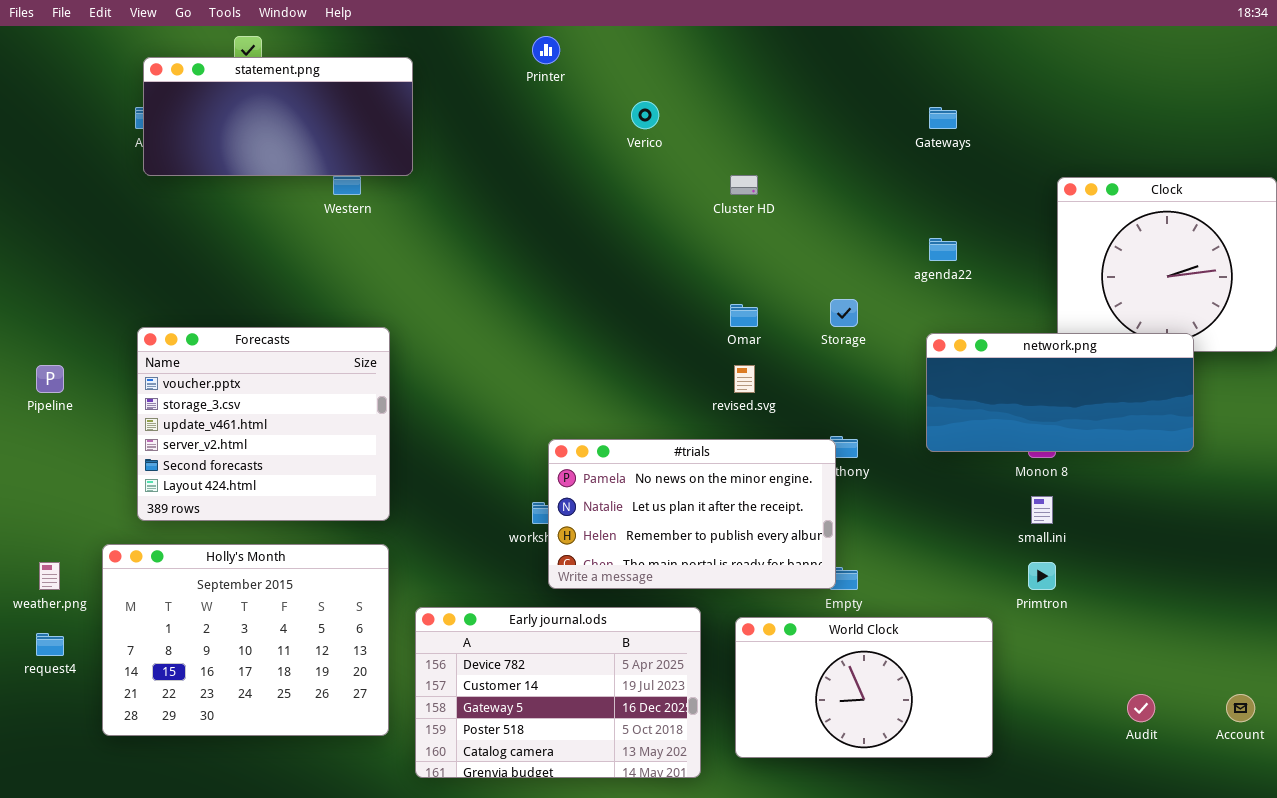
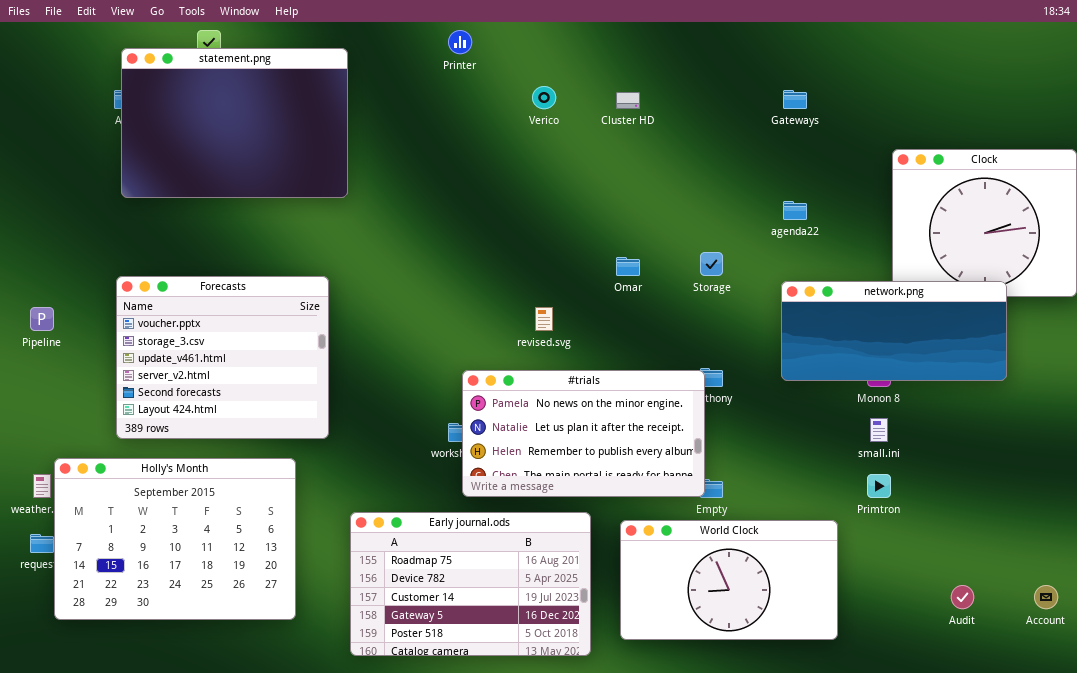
statement.png: [143,57,413,176] -> [121,48,348,198], resized
Cluster HD: [730,175,758,195] -> [616,92,640,109], moved
revised.svg: [734,365,755,393] -> [535,307,553,331], moved
Holly's Month: [102,544,389,736] -> [54,458,296,620], moved
Early journal.ods: [415,607,701,778] -> [350,512,591,656], scrolled up 1 row

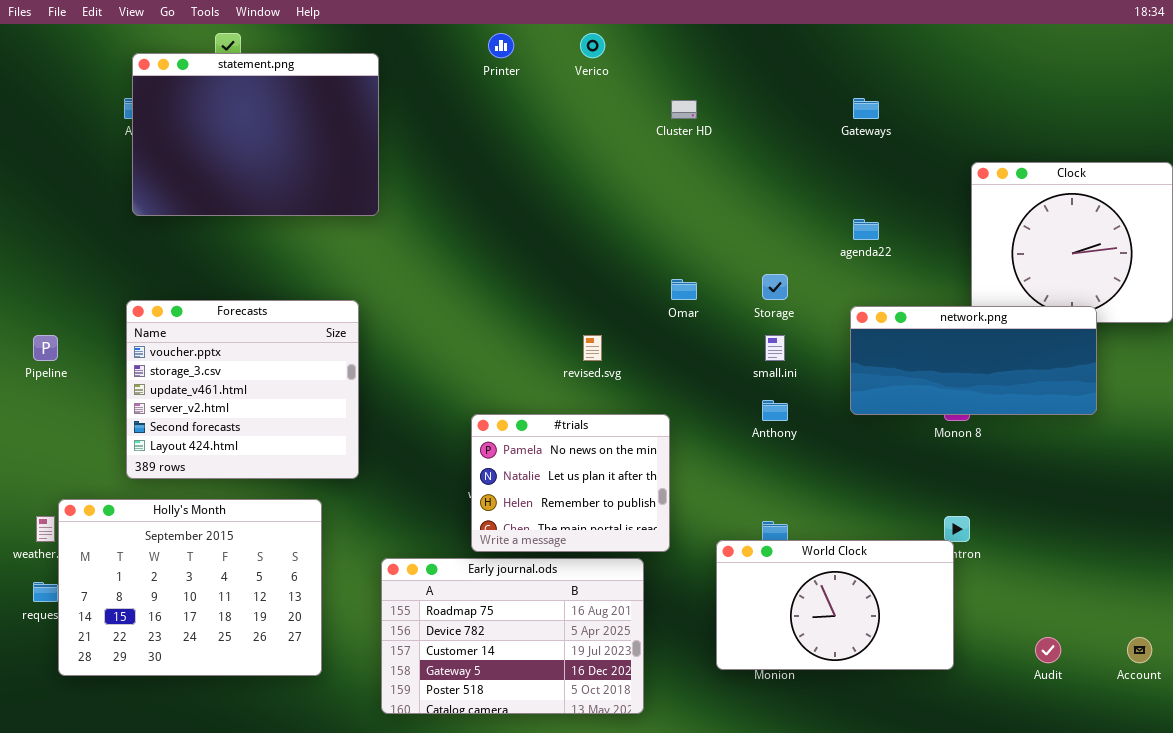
Verico: [532,86,556,109] -> [580,33,605,58], moved
#trials: [462,370,705,497] -> [471,414,670,552], moved, resized
small.ini: [870,418,888,442] -> [765,335,785,361], moved
World Clock: [620,520,838,640] -> [716,540,954,670], moved

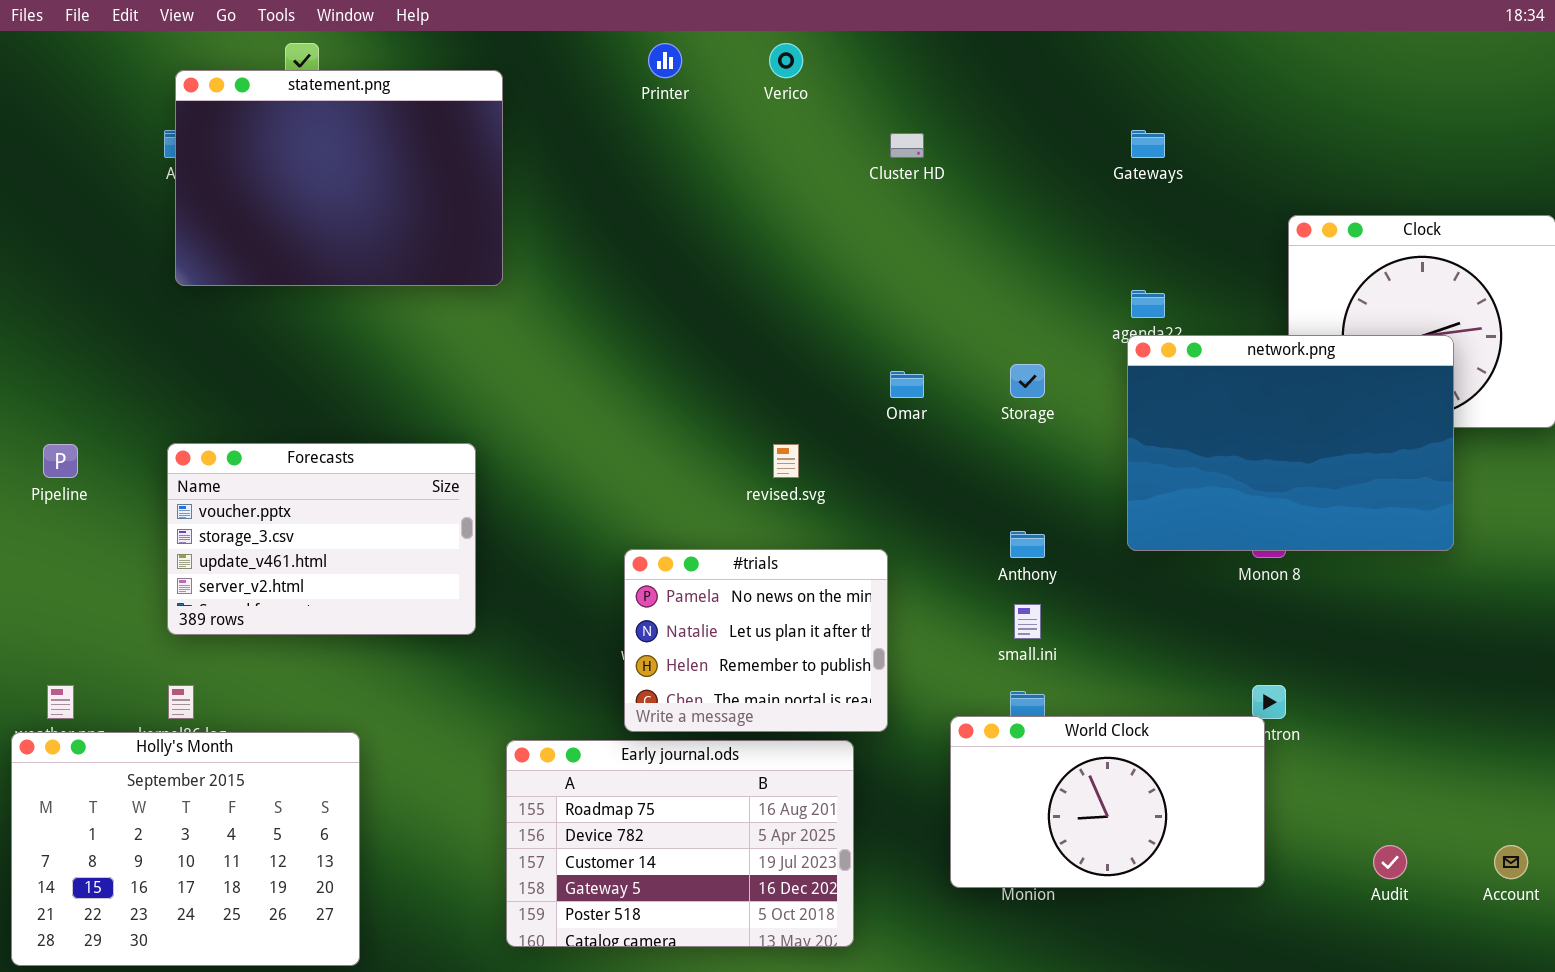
Forecasts: [126,300,359,479] -> [167,443,476,635], resized
network.png: [850,306,1097,415] -> [1127,335,1454,551], resized
small.ini: [765,335,785,361] -> [1014,604,1041,639], moved
Holly's Month: [58,499,322,676] -> [11,732,360,966], moved

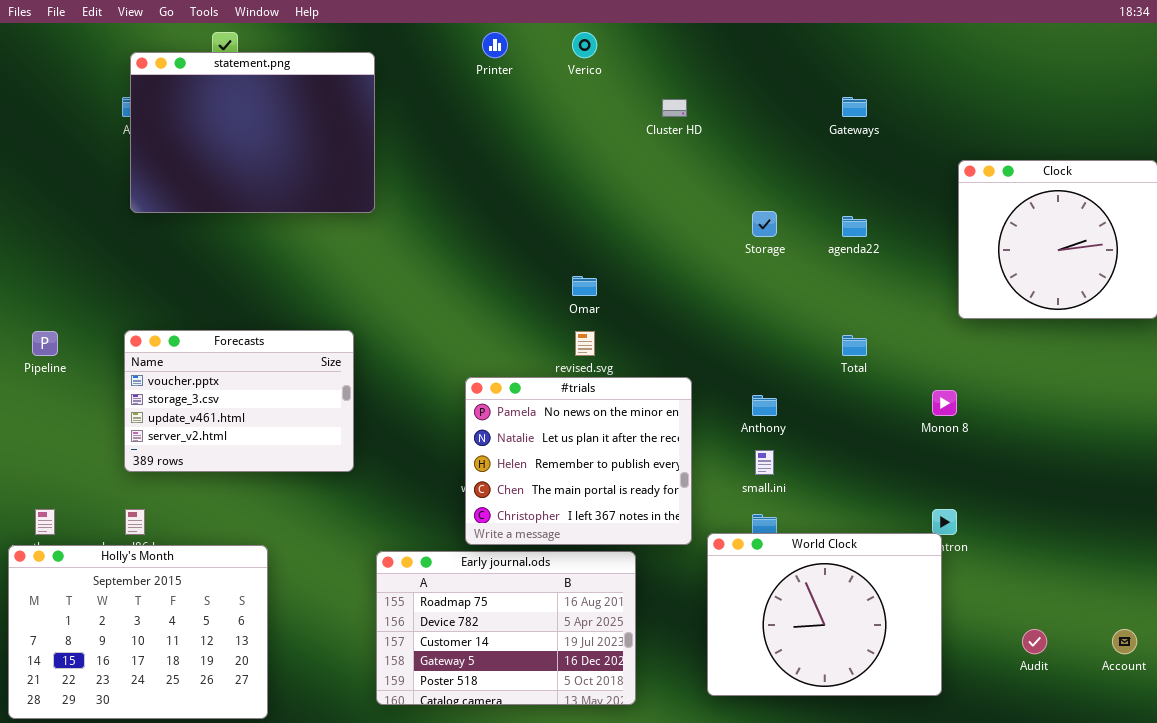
network.png: [1127,335,1454,551] -> none, closed
Storage: [1010,364,1045,398] -> [752,211,777,237], moved
Omar: [890,371,924,398] -> [572,276,597,296], moved
#trials: [624,549,888,732] -> [465,377,692,545], resized
World Clock: [950,716,1265,888] -> [707,533,942,696], resized

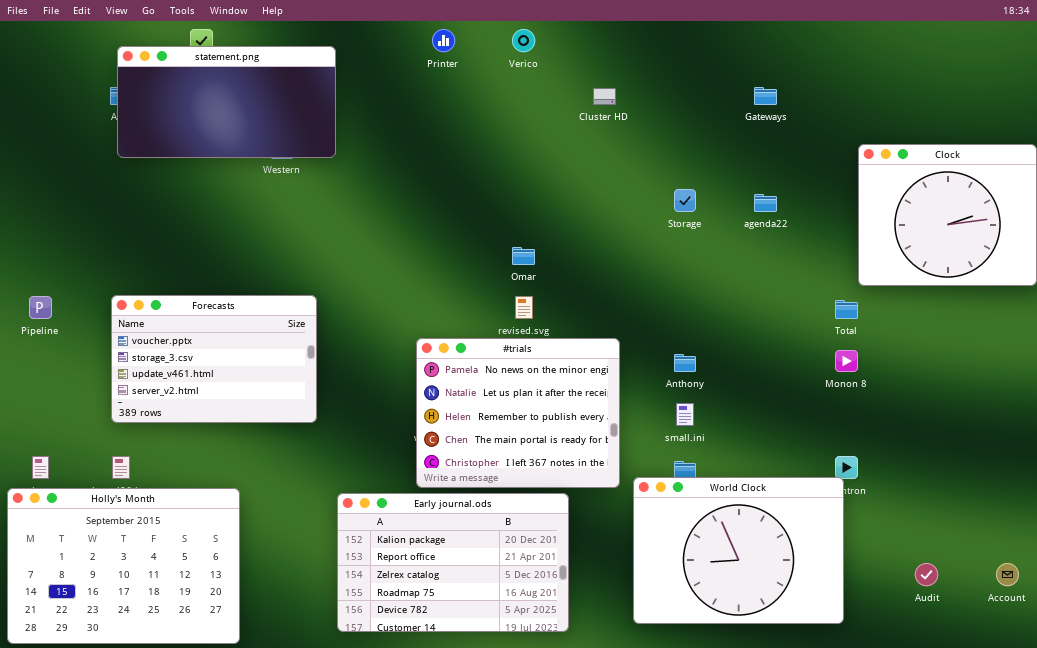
statement.png: [130,52,375,213] -> [117,46,336,158], resized
Total: [842,335,867,356] -> [835,300,858,319], moved
Early journal.ods: [376,551,636,705] -> [337,493,569,632], scrolled up 3 rows

